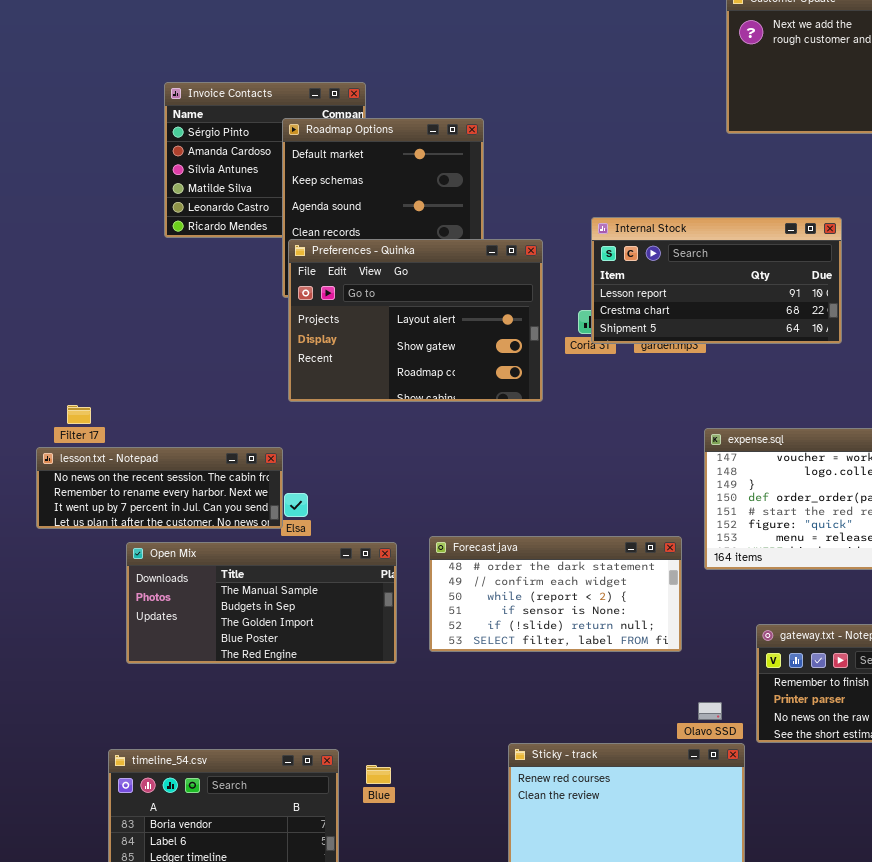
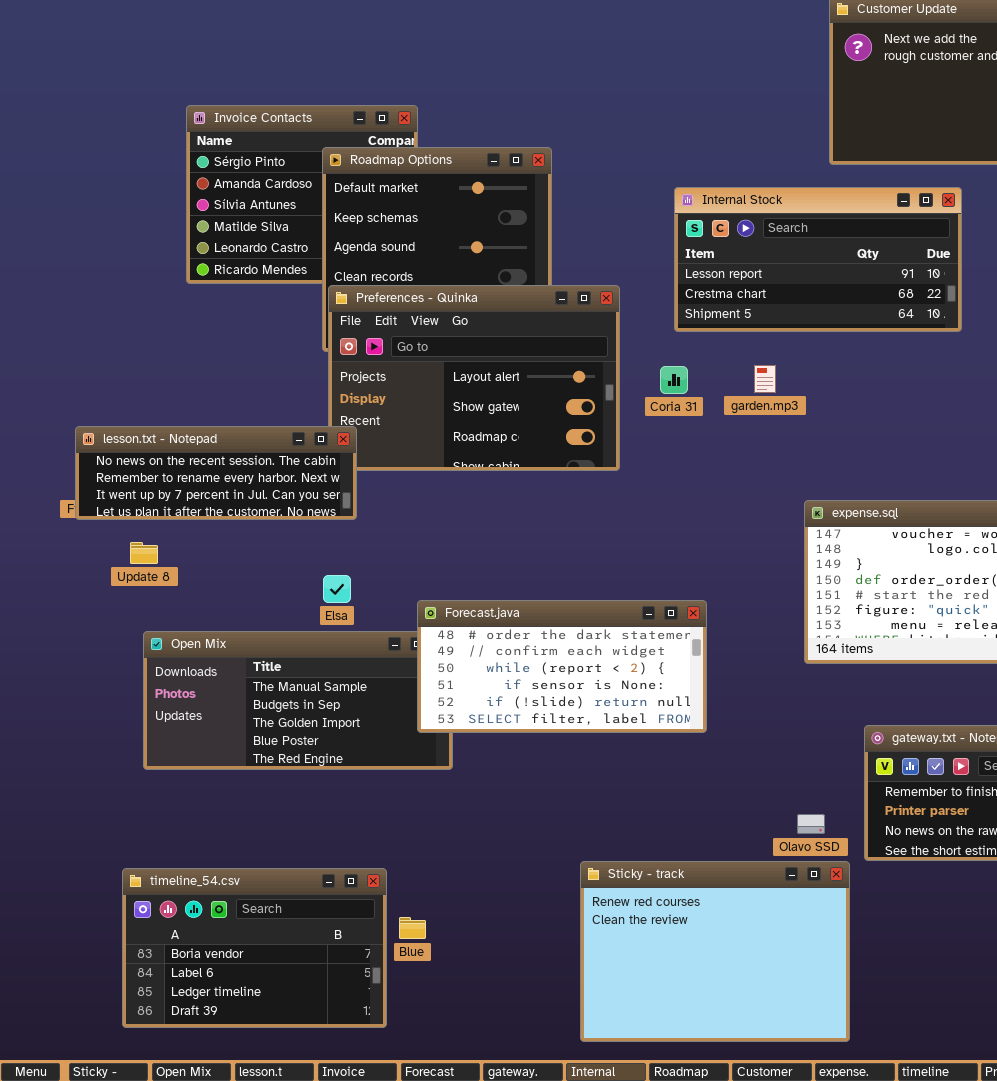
Internal Stock: [591,217,842,344] -> [674,187,962,332], moved
lesson.txt - Notepad: [36,447,283,529] -> [75,426,357,520], moved
Forecast.java: [429,536,682,652] -> [417,600,707,733], moved
Blue: [366,765,391,784] -> [399,917,426,939], moved

